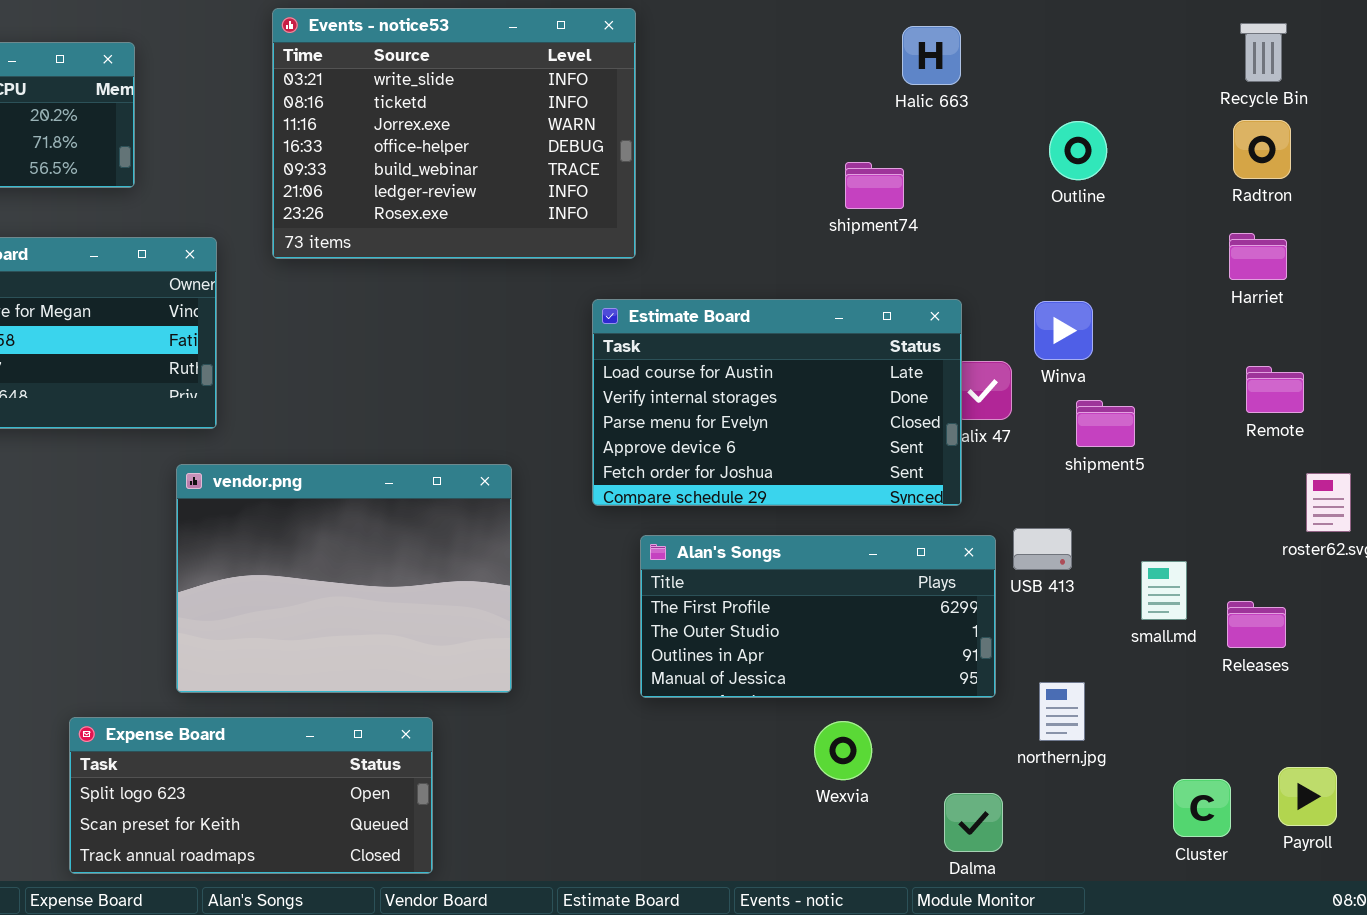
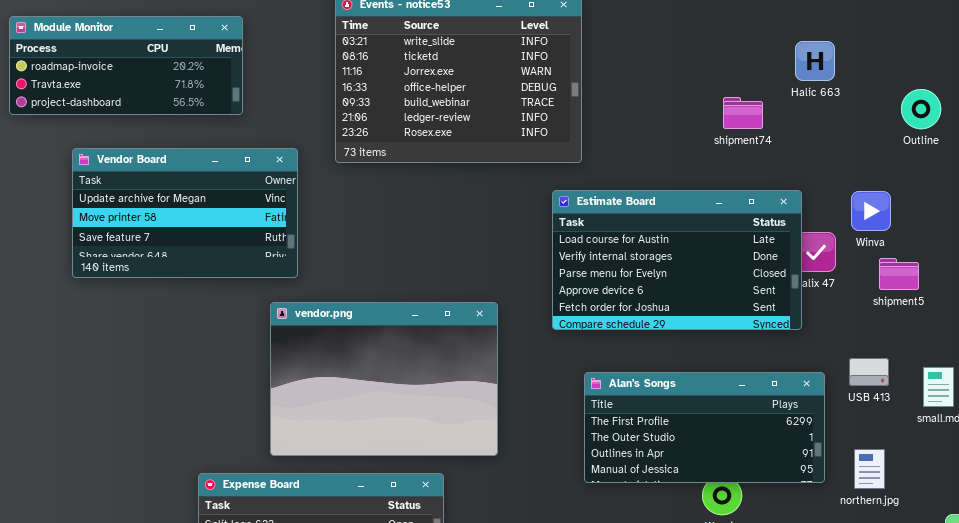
Halic 663: [902,26,961,85] -> [795,41,835,81], moved
Outline: [1049,121,1107,180] -> [901,89,941,129], moved
USB 413: [1013,528,1072,570] -> [849,358,889,386], moved
Alan's Songs: [640,535,996,698] -> [584,372,825,483], moved

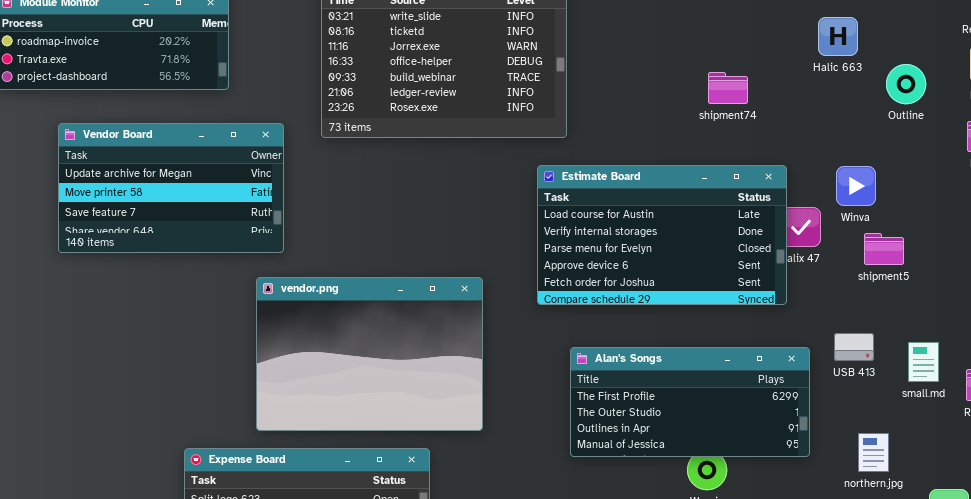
Halic 663: [795,41,835,81] -> [818,17,858,56], moved
northern.jpg: [854,449,885,489] -> [858,433,889,472], moved

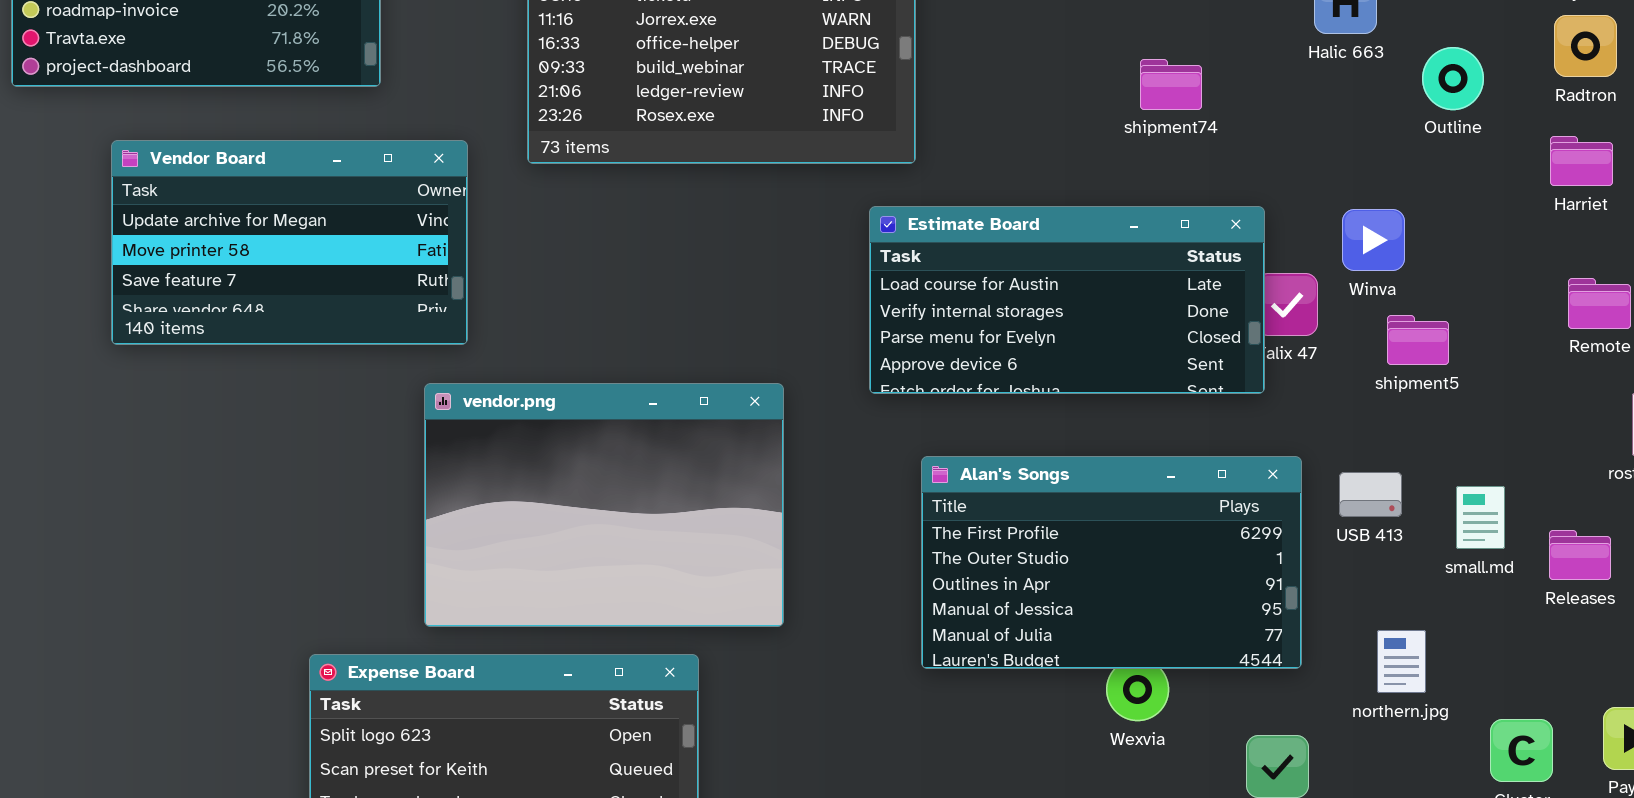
Estimate Board: [537,165,787,305] -> [869,206,1265,394], resized
Alan's Songs: [570,347,810,457] -> [921,456,1302,669], resized

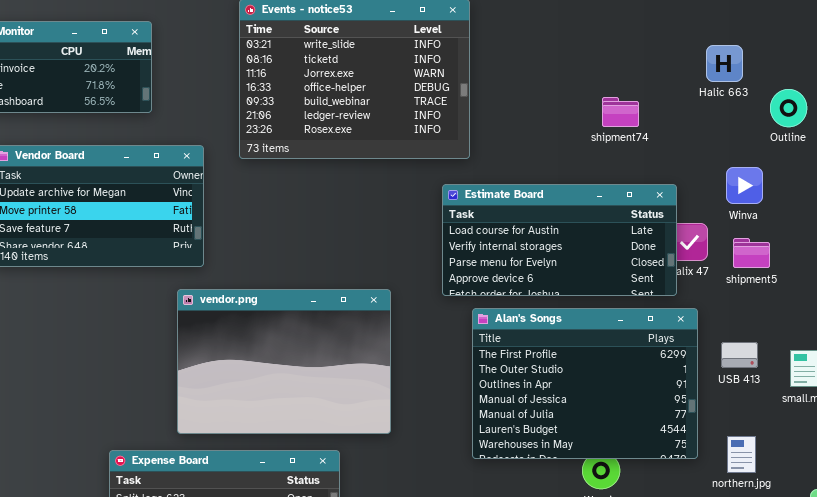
Winva: [1342,209,1405,271] -> [726,167,763,204], moved
shipment5: [1387,315,1449,365] -> [733,238,770,268], moved
Alan's Songs: [921,456,1302,669] -> [472,308,698,459], resized
northern.jpg: [1377,630,1426,693] -> [727,436,756,473], moved

